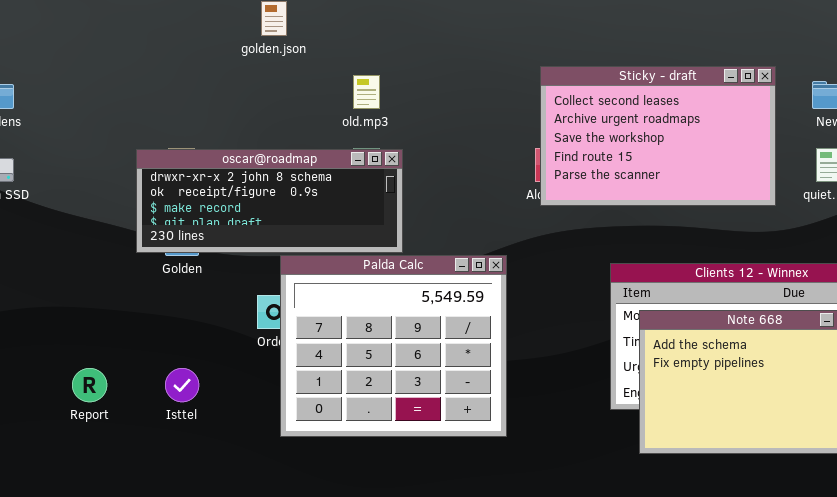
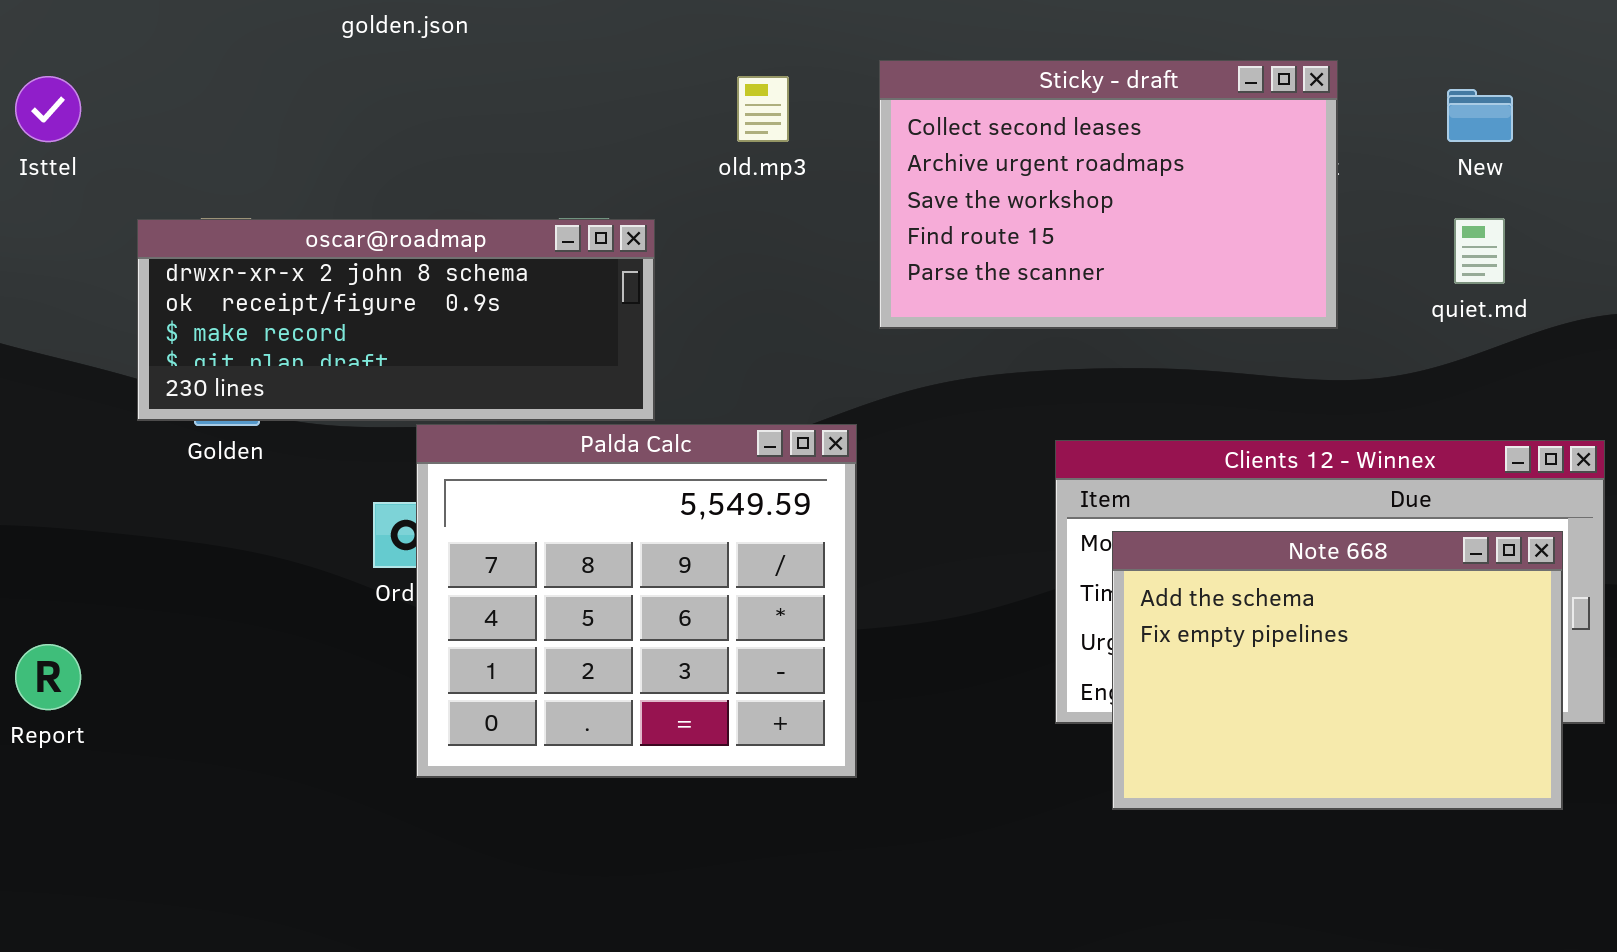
Sticky - draft: [540,66,776,206] -> [879,60,1338,329], moved
old.mp3: [353,75,380,109] -> [737,76,789,142], moved
Isttel: [165,368,199,402] -> [15,76,81,142], moved

